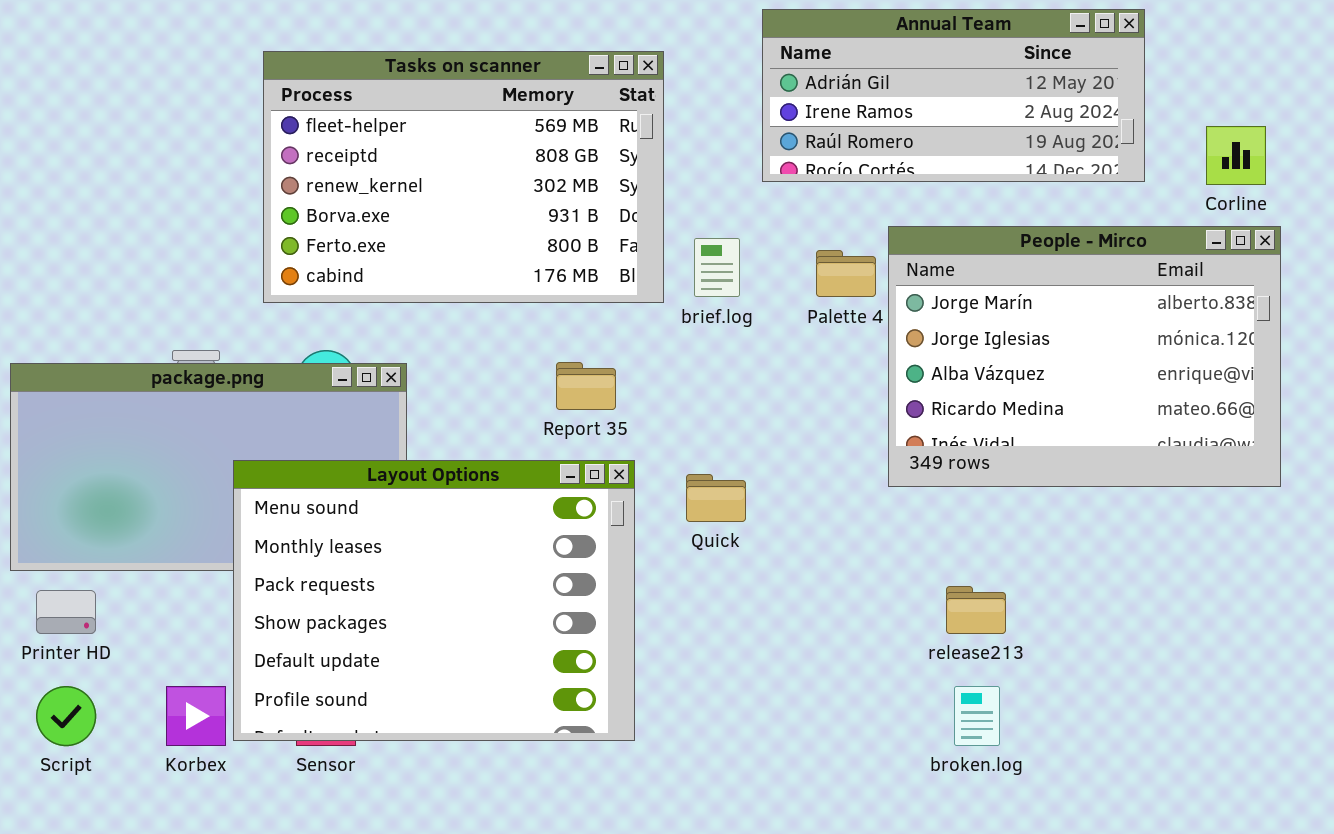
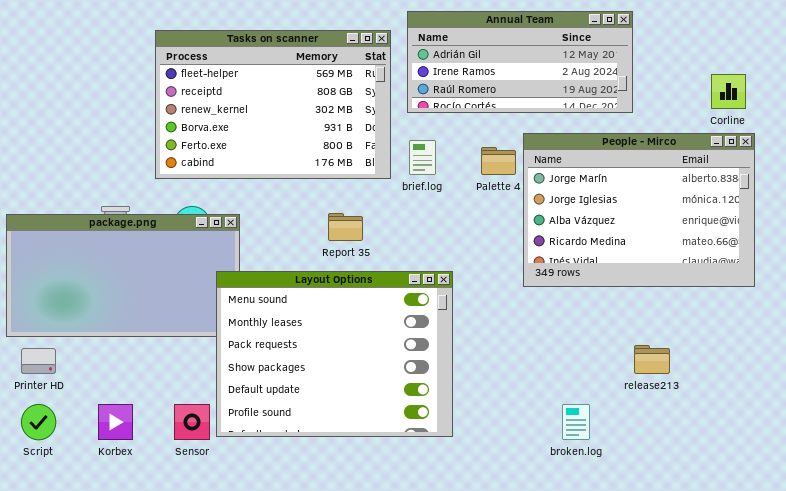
Annual Team: [762,9,1145,182] -> [407,11,633,113], moved
Layout Options: [233,460,635,741] -> [216,271,453,437], moved
release213: [946,586,1006,634] -> [634,345,670,374], moved

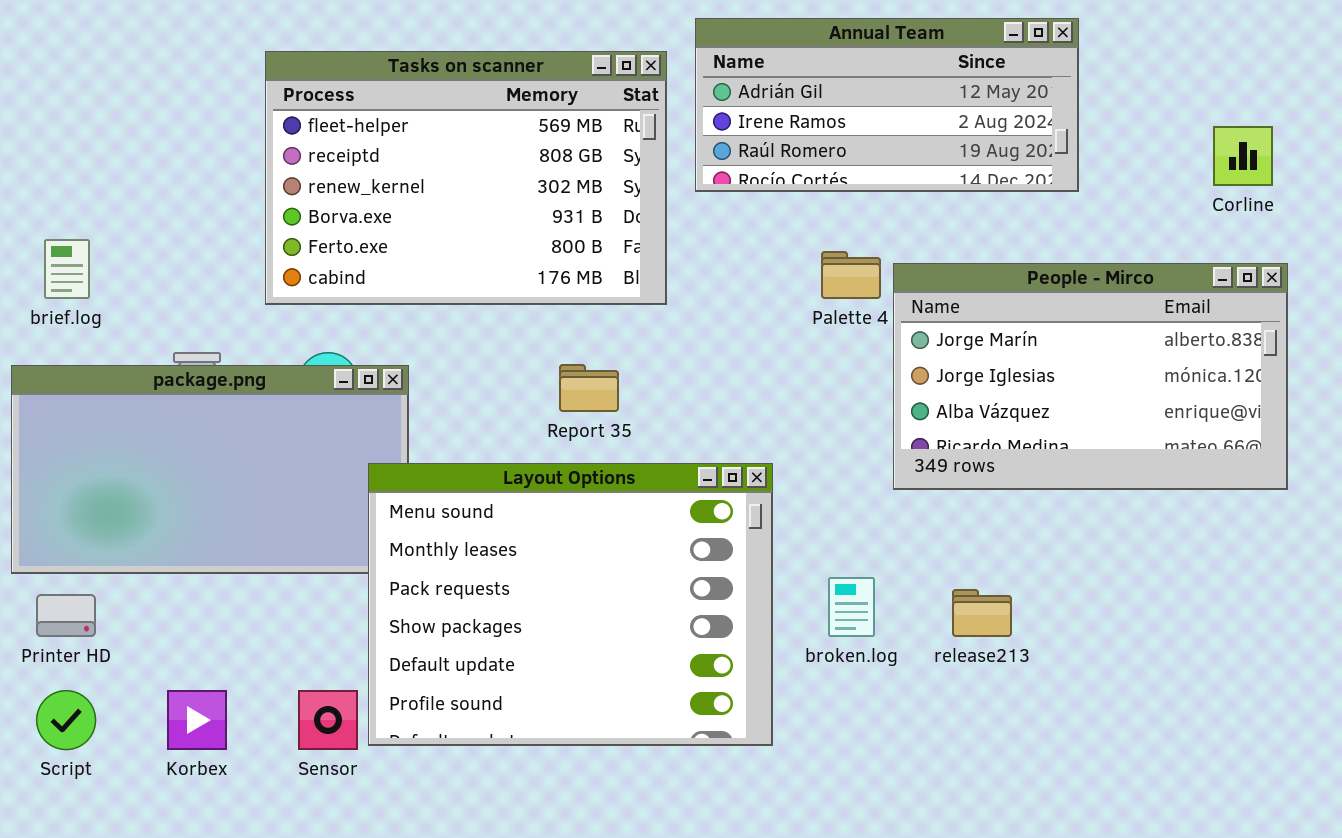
People - Mirco: [523,133,755,287] -> [893,263,1288,490], resized
brief.log: [409,140,436,175] -> [44,239,90,299], moved
release213: [634,345,670,374] -> [952,589,1012,637], moved
broken.log: [562,404,590,440] -> [828,577,875,637], moved

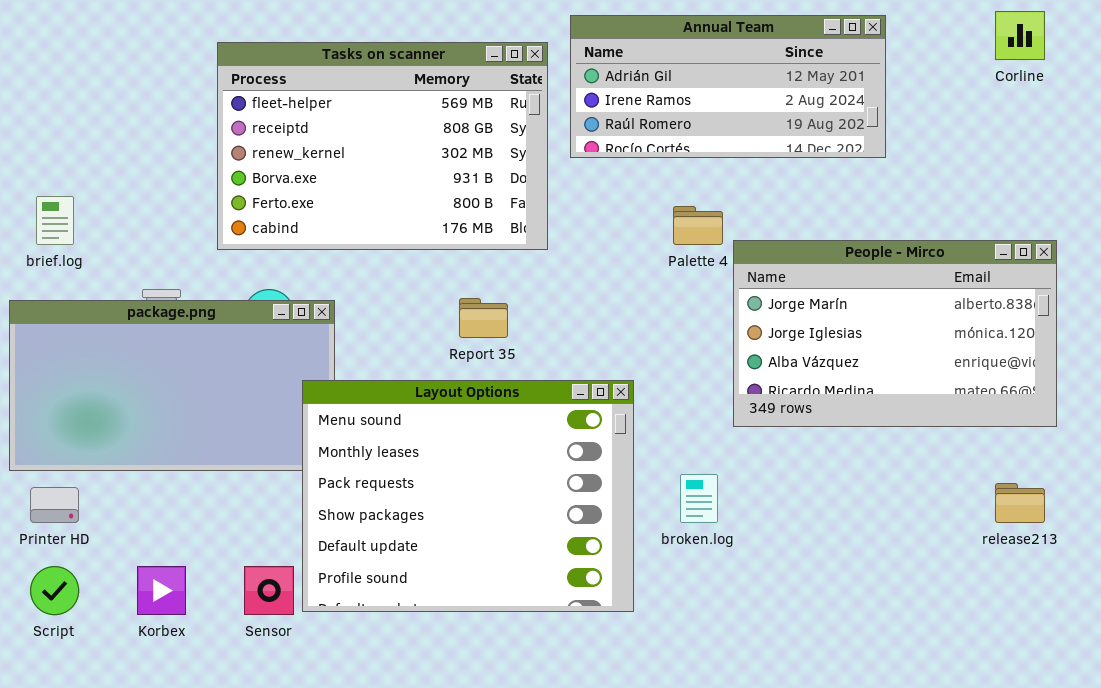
Corline: [1213,126,1273,186] -> [995,11,1045,60], moved
People - Mirco: [893,263,1288,490] -> [733,240,1057,427], moved
release213: [952,589,1012,637] -> [995,483,1045,523], moved

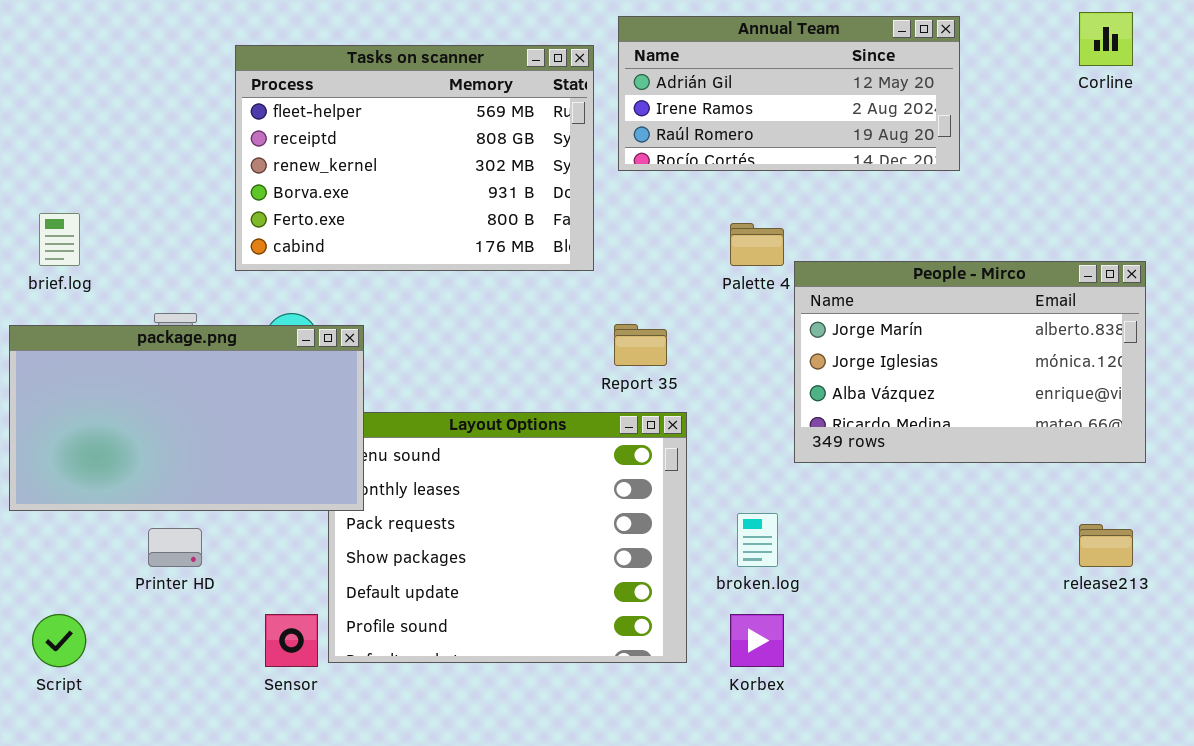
Report 35: [459,298,508,338] -> [614,324,667,366], moved
package.png: [9,300,335,471] -> [9,325,364,511], raised
Printer HD: [30,487,79,523] -> [148,528,202,567], moved
Korbex: [137,566,186,615] -> [730,614,784,667], moved

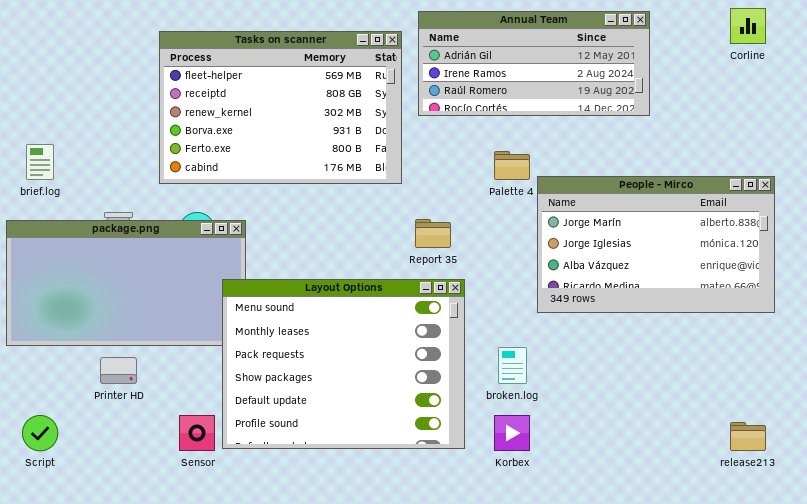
Layout Options: [328,412,687,663] -> [222,279,465,449], raised
release213: [1079,524,1133,567] -> [730,422,766,451], moved

